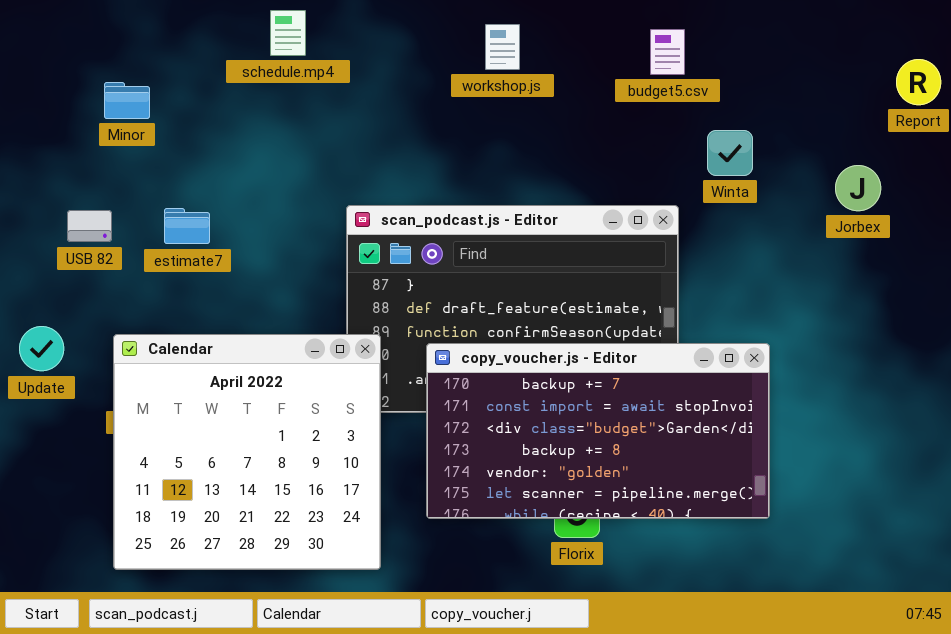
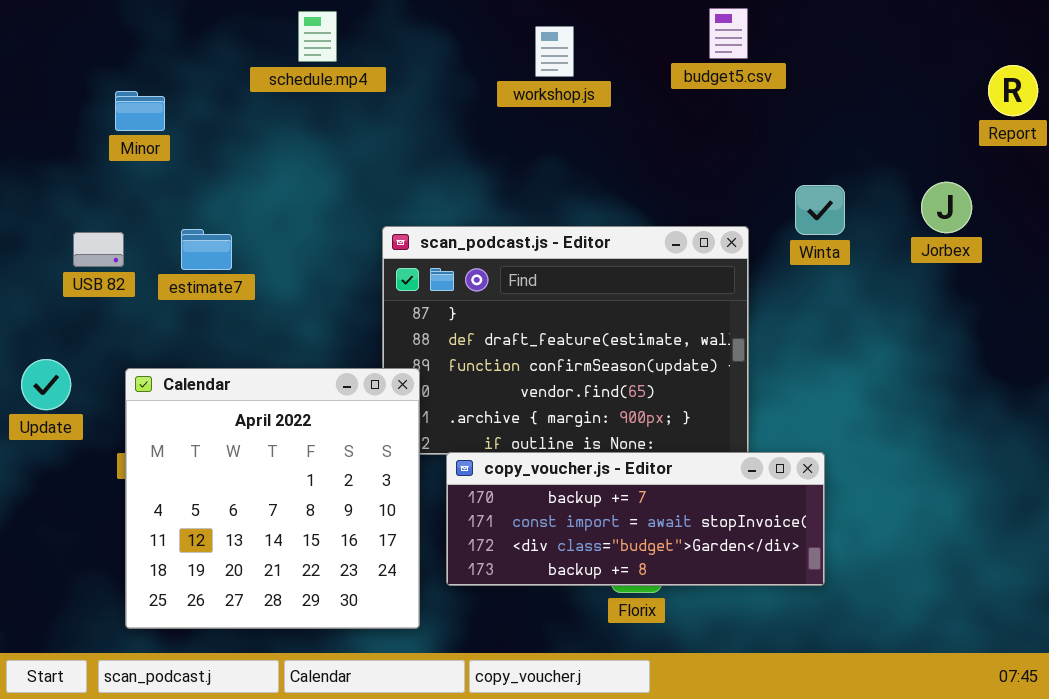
budget5.csv: [650,29,685,75] -> [709,8,748,59], moved
Winta: [707,130,753,176] -> [795,185,845,235], moved
copy_voucher.js - Editor: [426,343,770,519] -> [446,452,825,586], moved, resized

